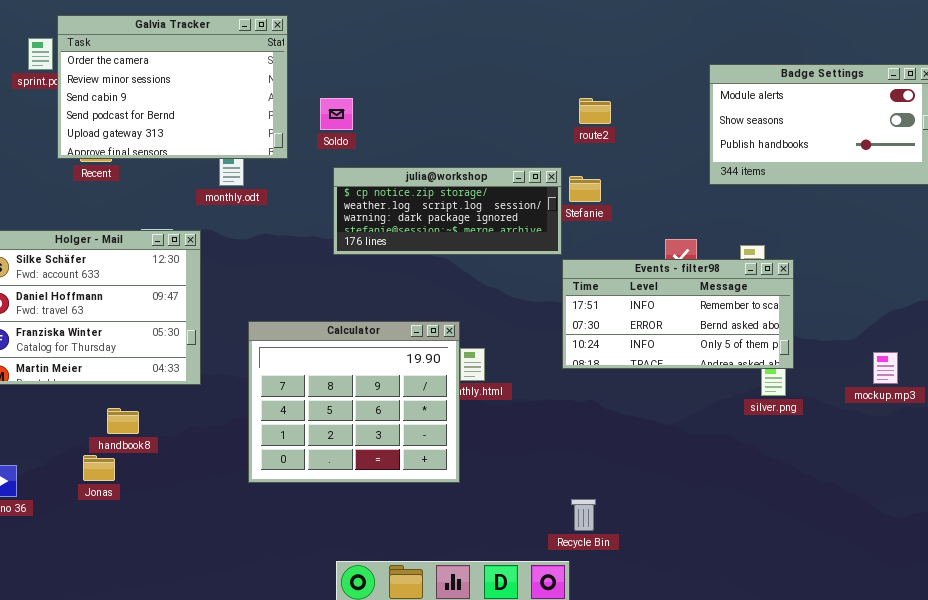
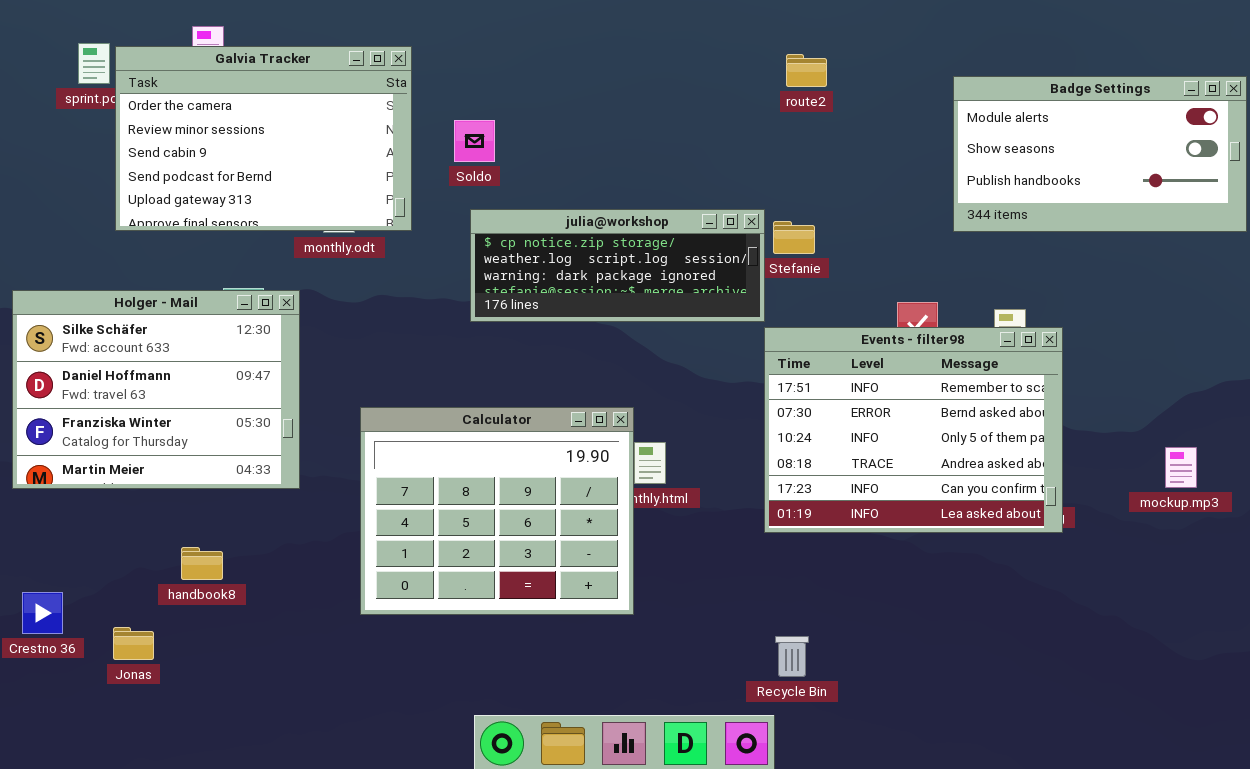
Galvia Tracker: [57,15,288,159] -> [115,46,412,231], moved
route2: [579,98,611,124] -> [786,54,827,87], moved
Events - filter98: [562,259,794,369] -> [764,327,1063,533], resized
handbook8: [107,408,139,434] -> [181,547,223,580], moved
Jonas: [83,455,115,481] -> [113,627,154,660], moved

